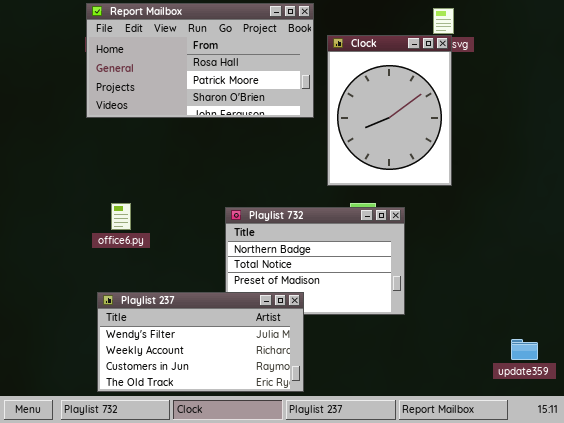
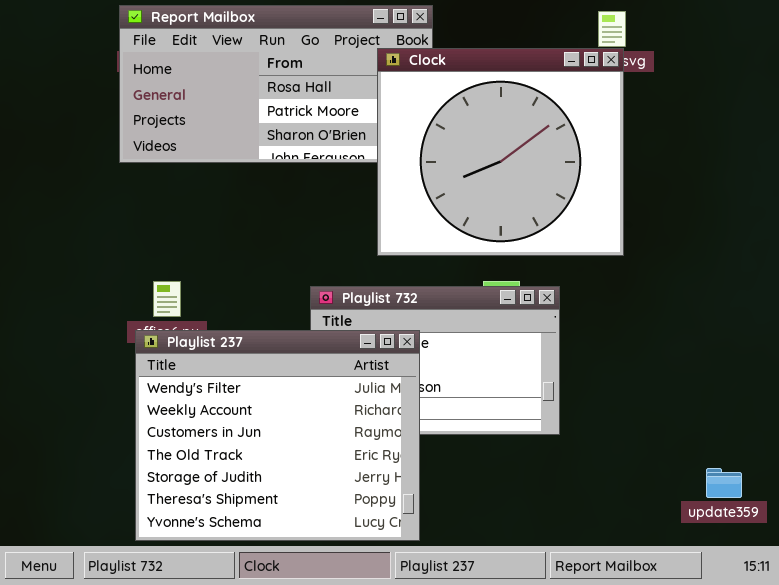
Clock: [327,35,452,186] -> [377,48,624,256], resized
Playlist 237: [97,292,304,392] -> [135,330,420,541], resized

